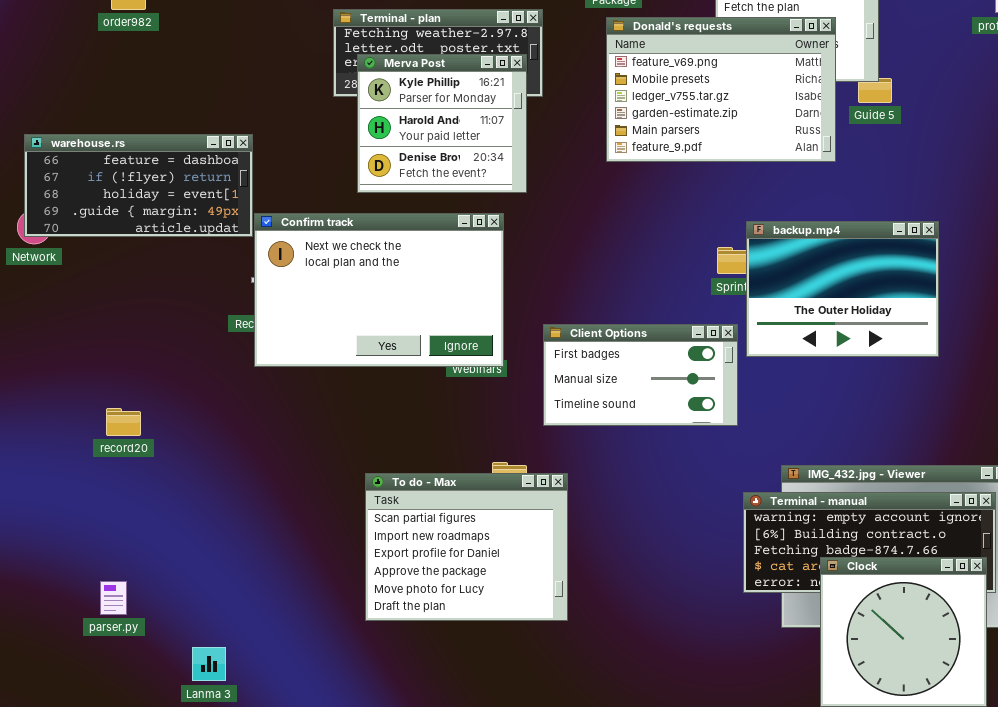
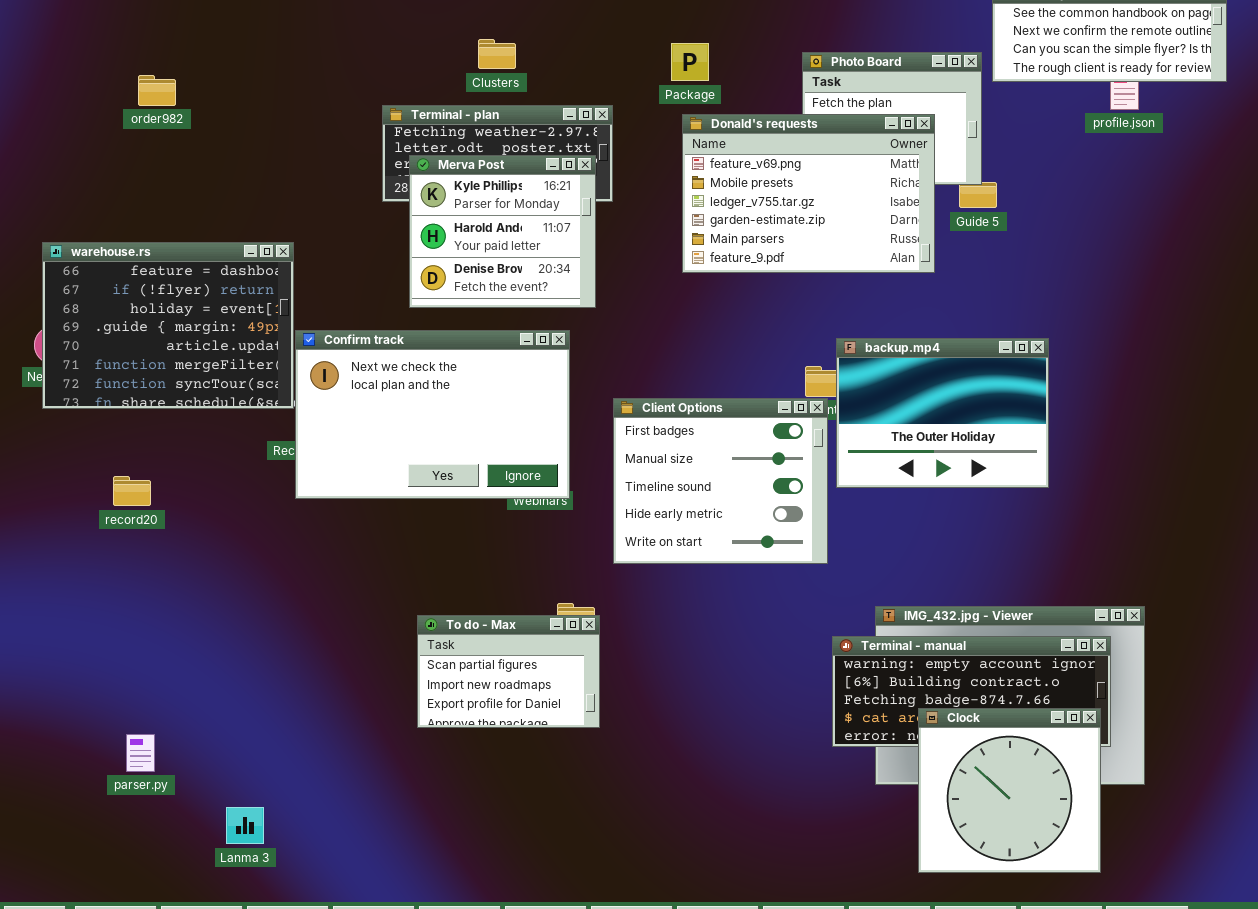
warehouse.rs: [24,134,253,237] -> [42,242,294,409], resized
Client Options: [543,324,738,426] -> [613,398,828,564], resized
record20: [106,408,141,436] -> [113,476,151,506], moved
To do - Max: [365,473,568,621] -> [417,615,600,728], resized

